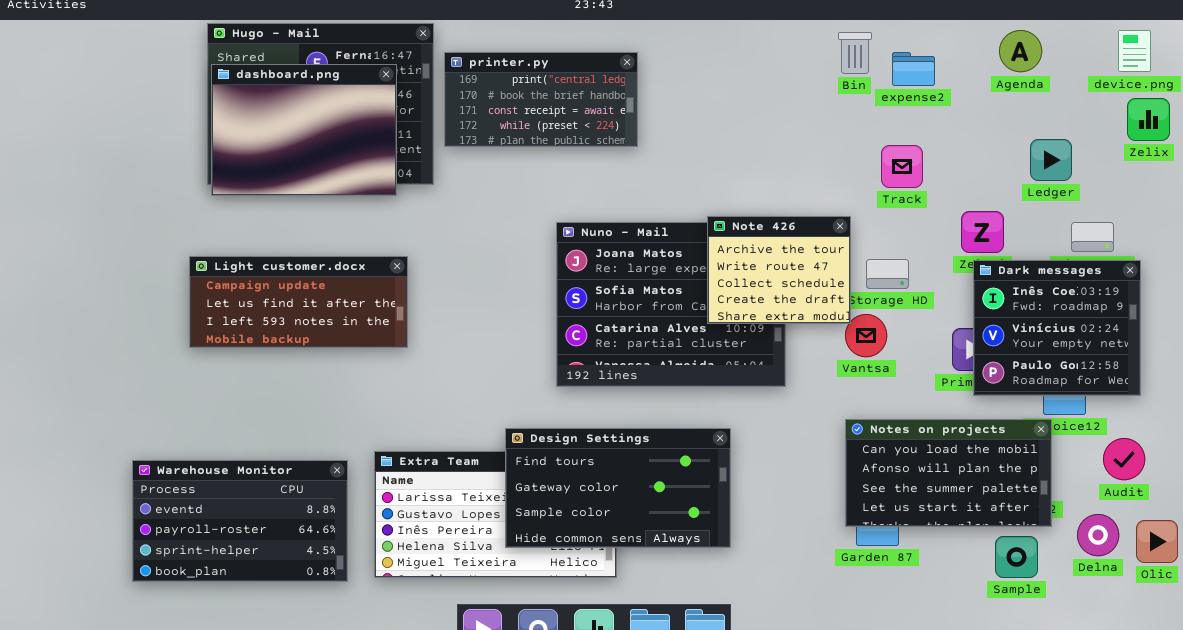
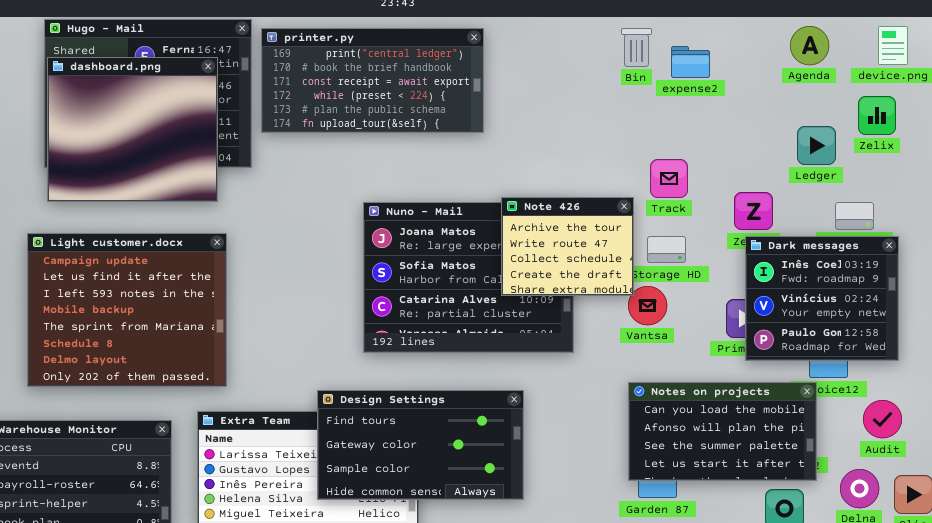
Agenda: [999,30,1042,72] -> [790,26,829,65], moved
printer.py: [444,52,638,147] -> [261,28,484,133], resized
dashboard.png: [211,64,397,196] -> [47,57,218,202], resized
Zelix: [1127,98,1170,141] -> [858,96,896,135], moved
Track: [881,145,923,188] -> [650,159,688,198], moved
Light customer.docx: [189,256,408,348] -> [27,233,227,387], resized

